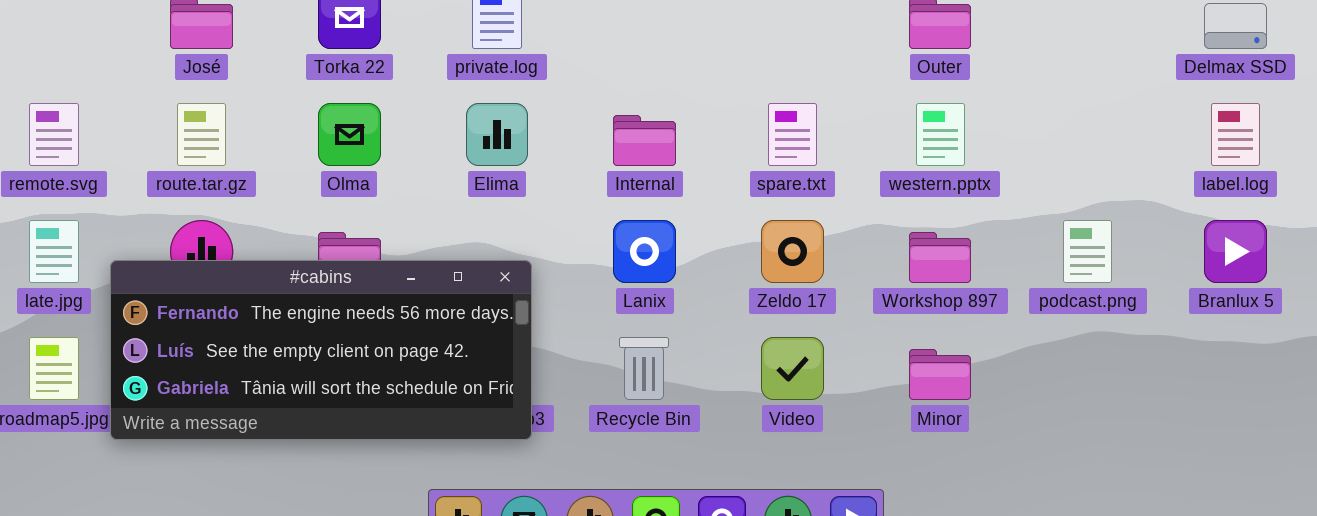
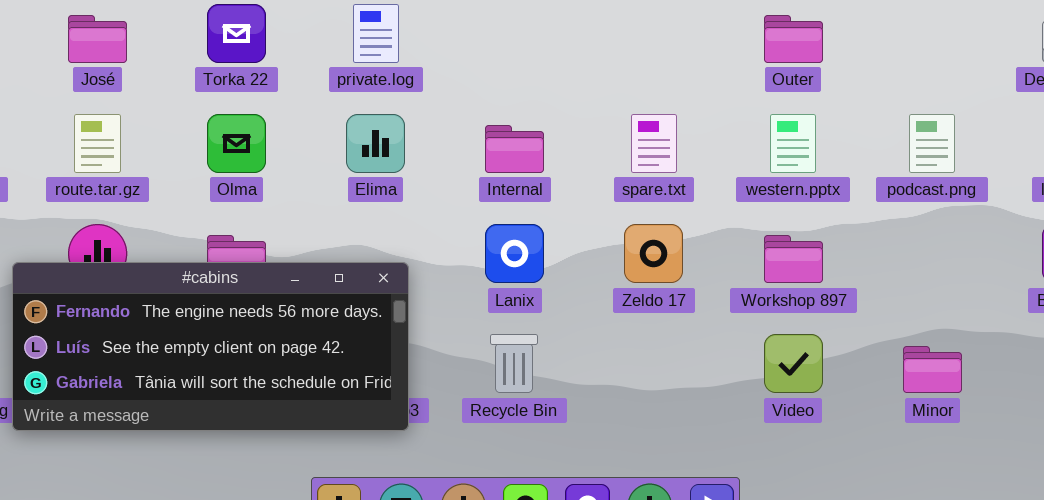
podcast.png: [1063,220,1112,283] -> [909,114,955,173], moved
Video: [761,337,824,400] -> [764,334,823,393], moved
Minor: [909,349,971,400] -> [903,346,962,393], moved

